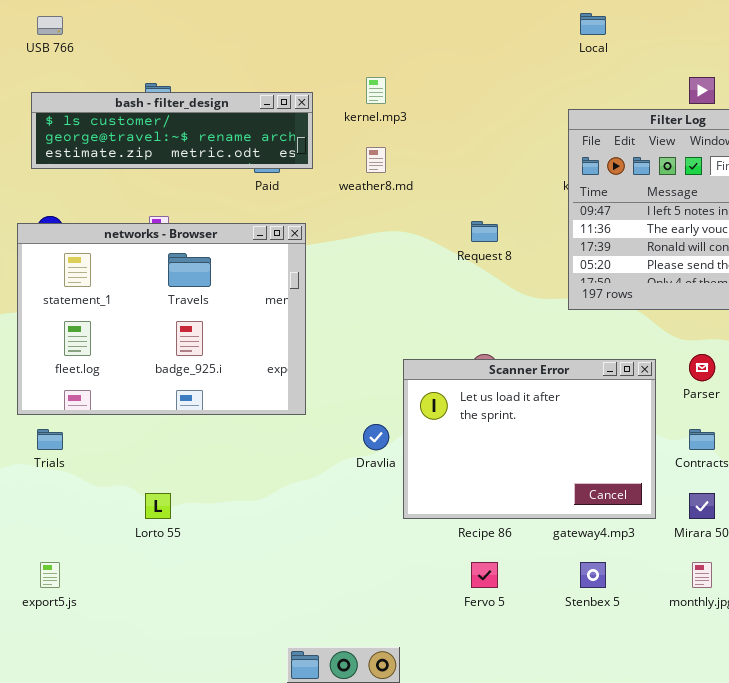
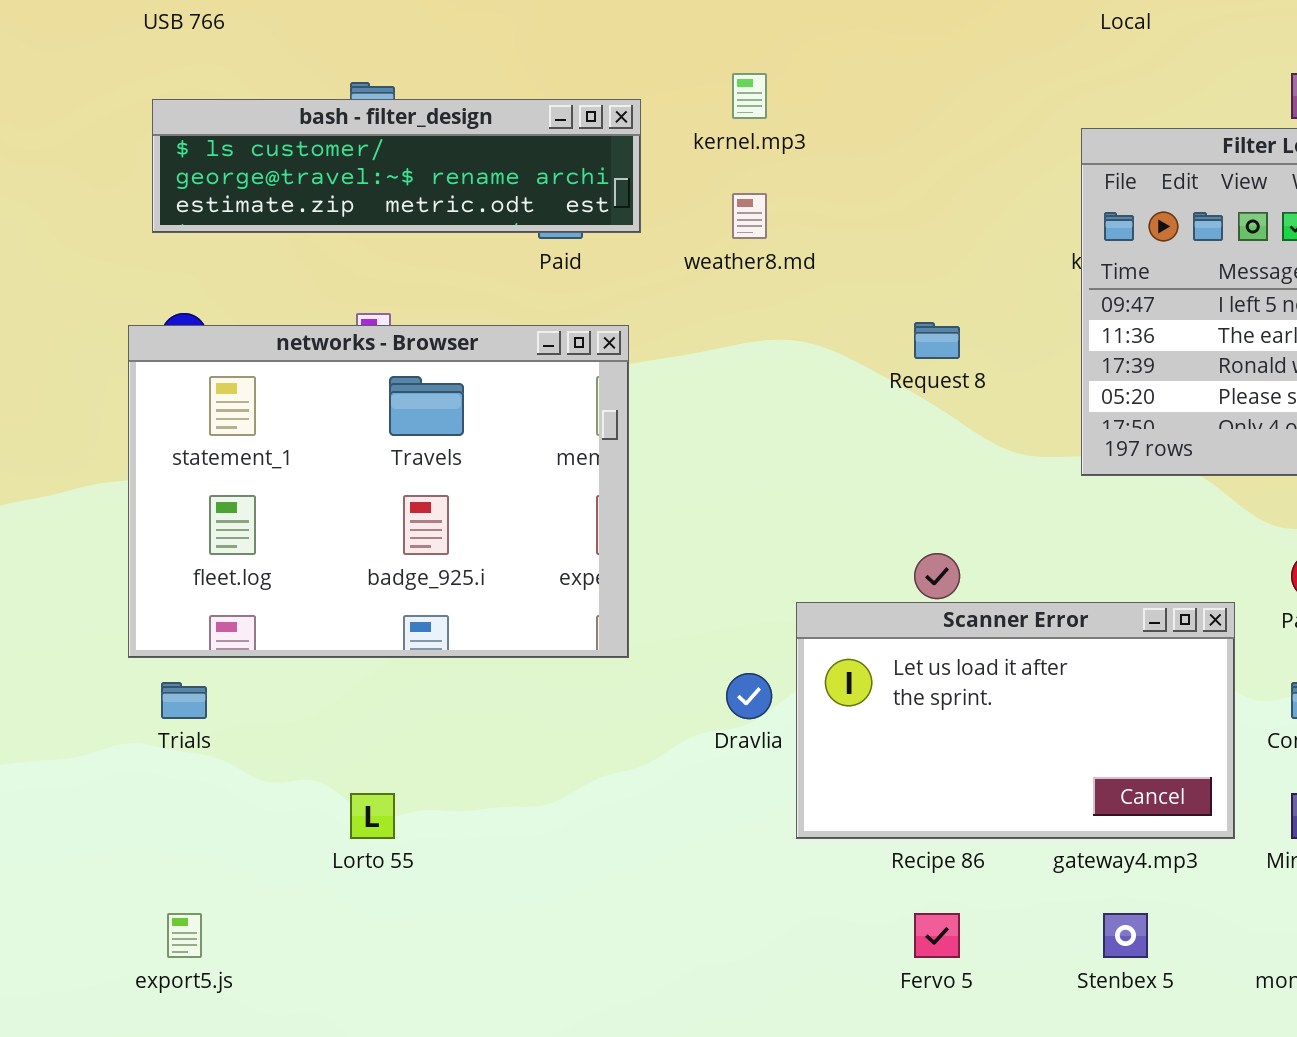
Scanner Error: [403,359,656,519] -> [796,602,1235,839], resized

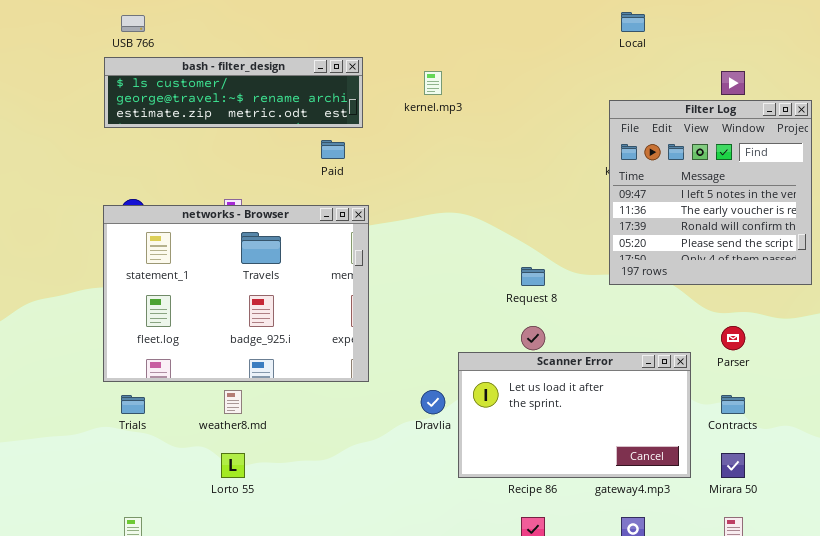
bash - filter_design: [152,99,641,233] -> [104,57,363,128], moved
weather8.md: [732,193,767,239] -> [224,390,242,414], moved
Request 8: [914,322,960,359] -> [521,267,545,286], moved

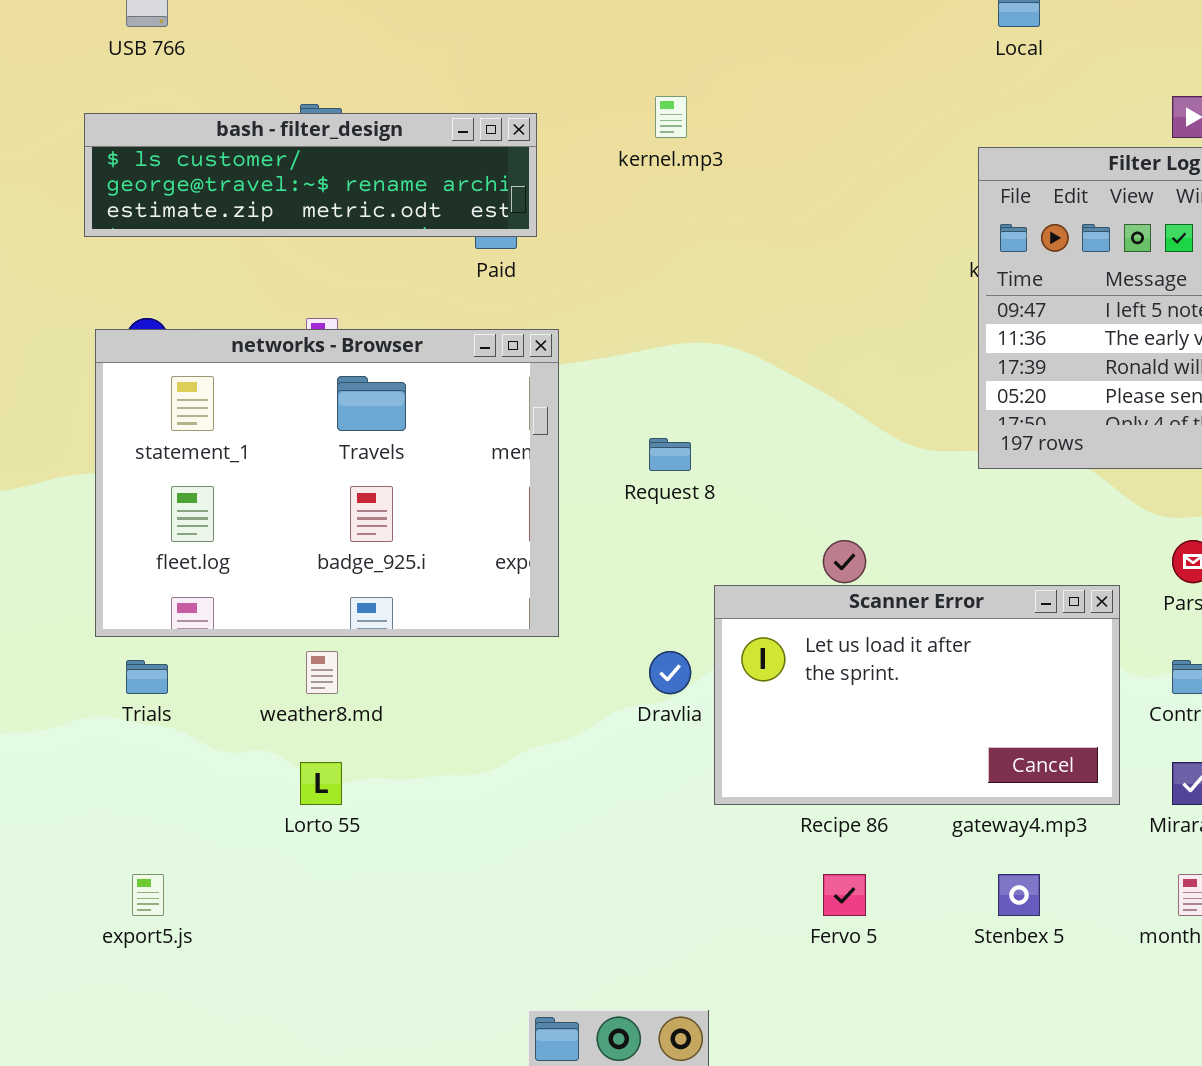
bash - filter_design: [104,57,363,128] -> [84,113,537,237], moved
Request 8: [521,267,545,286] -> [649,438,691,471], moved

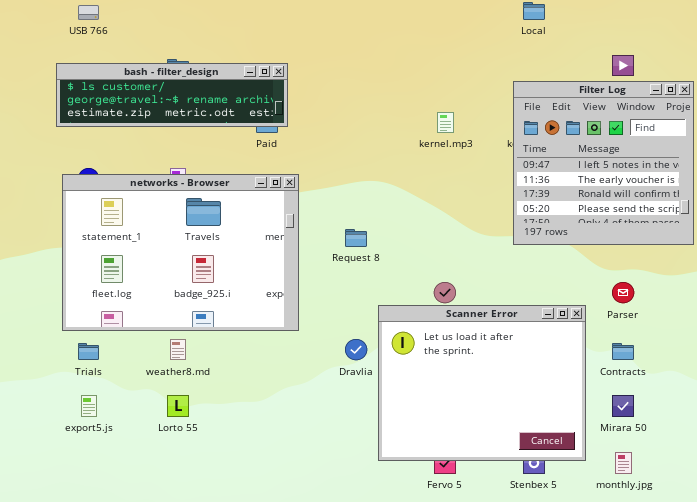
kernel.mp3: [655,96,687,138] -> [437,112,454,133], moved
Scanner Error: [714,585,1120,805] -> [378,305,586,461], resized
export5.js: [132,874,164,916] -> [81,395,97,417], moved

